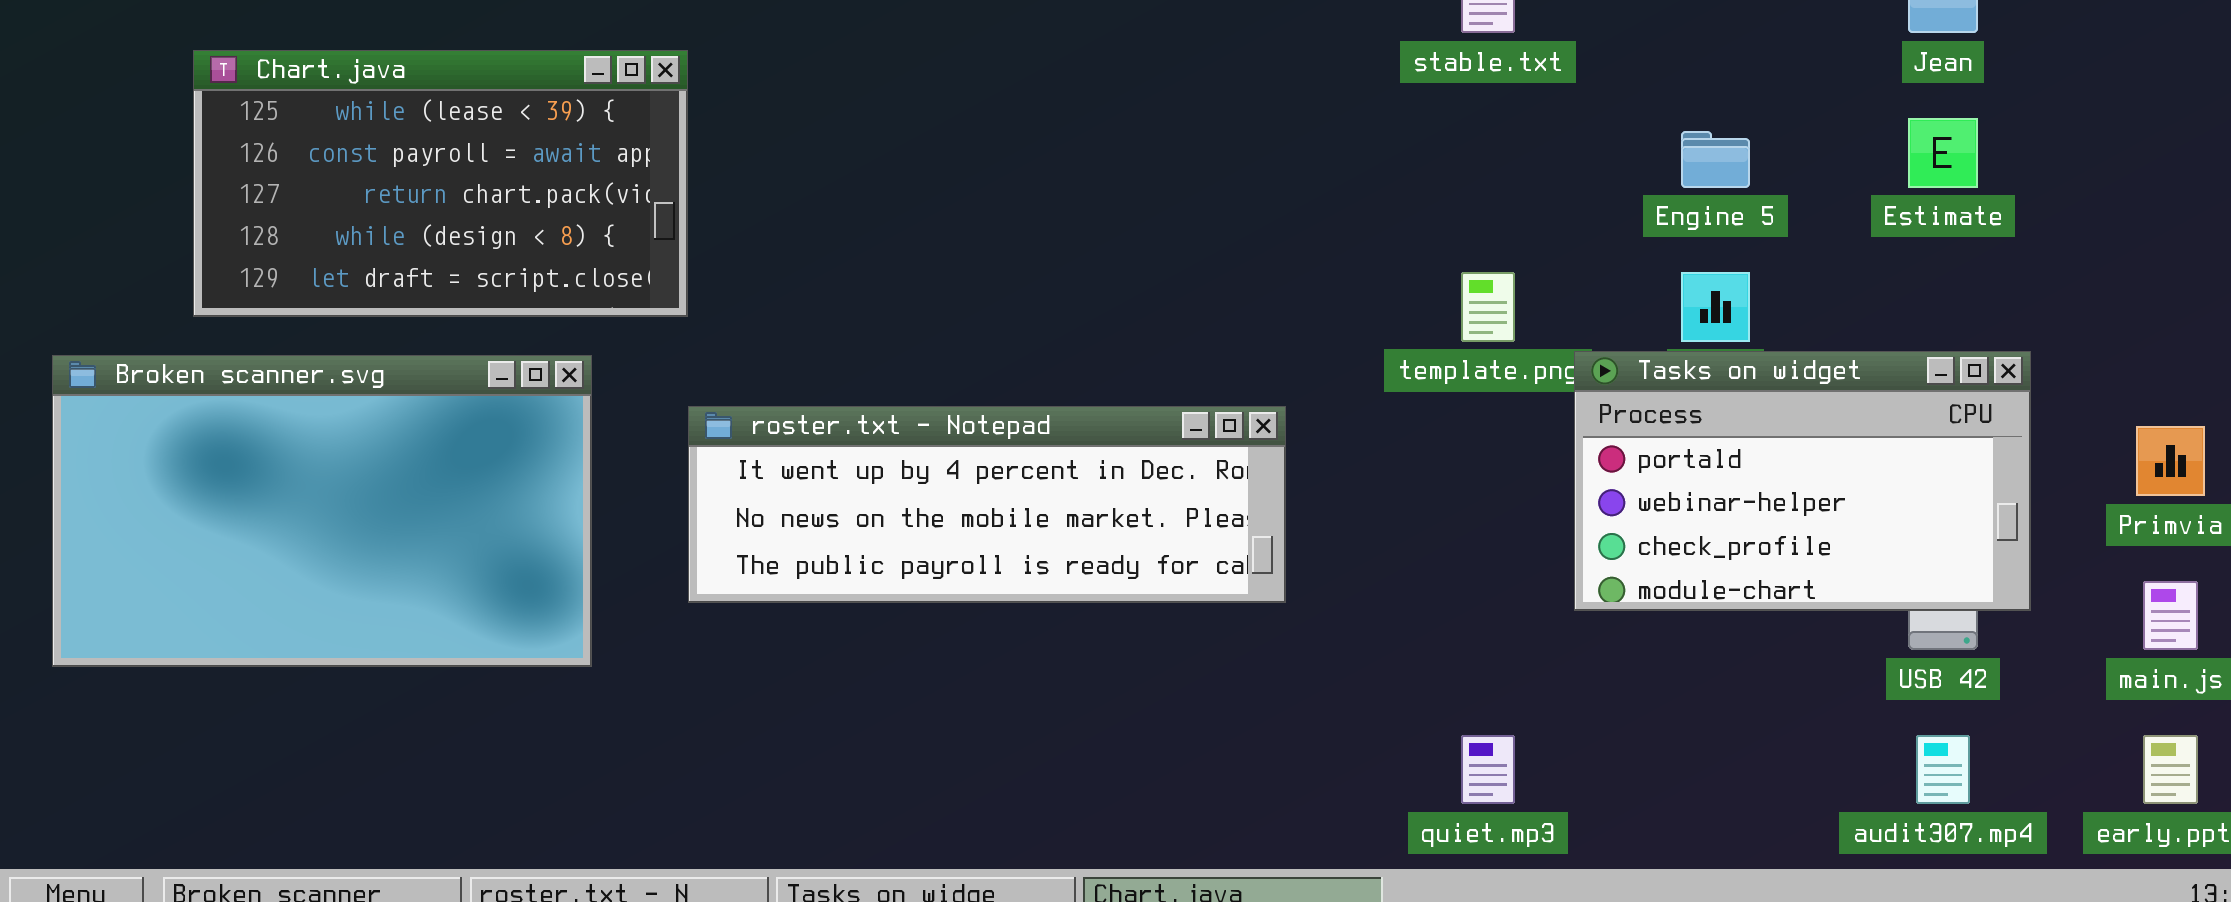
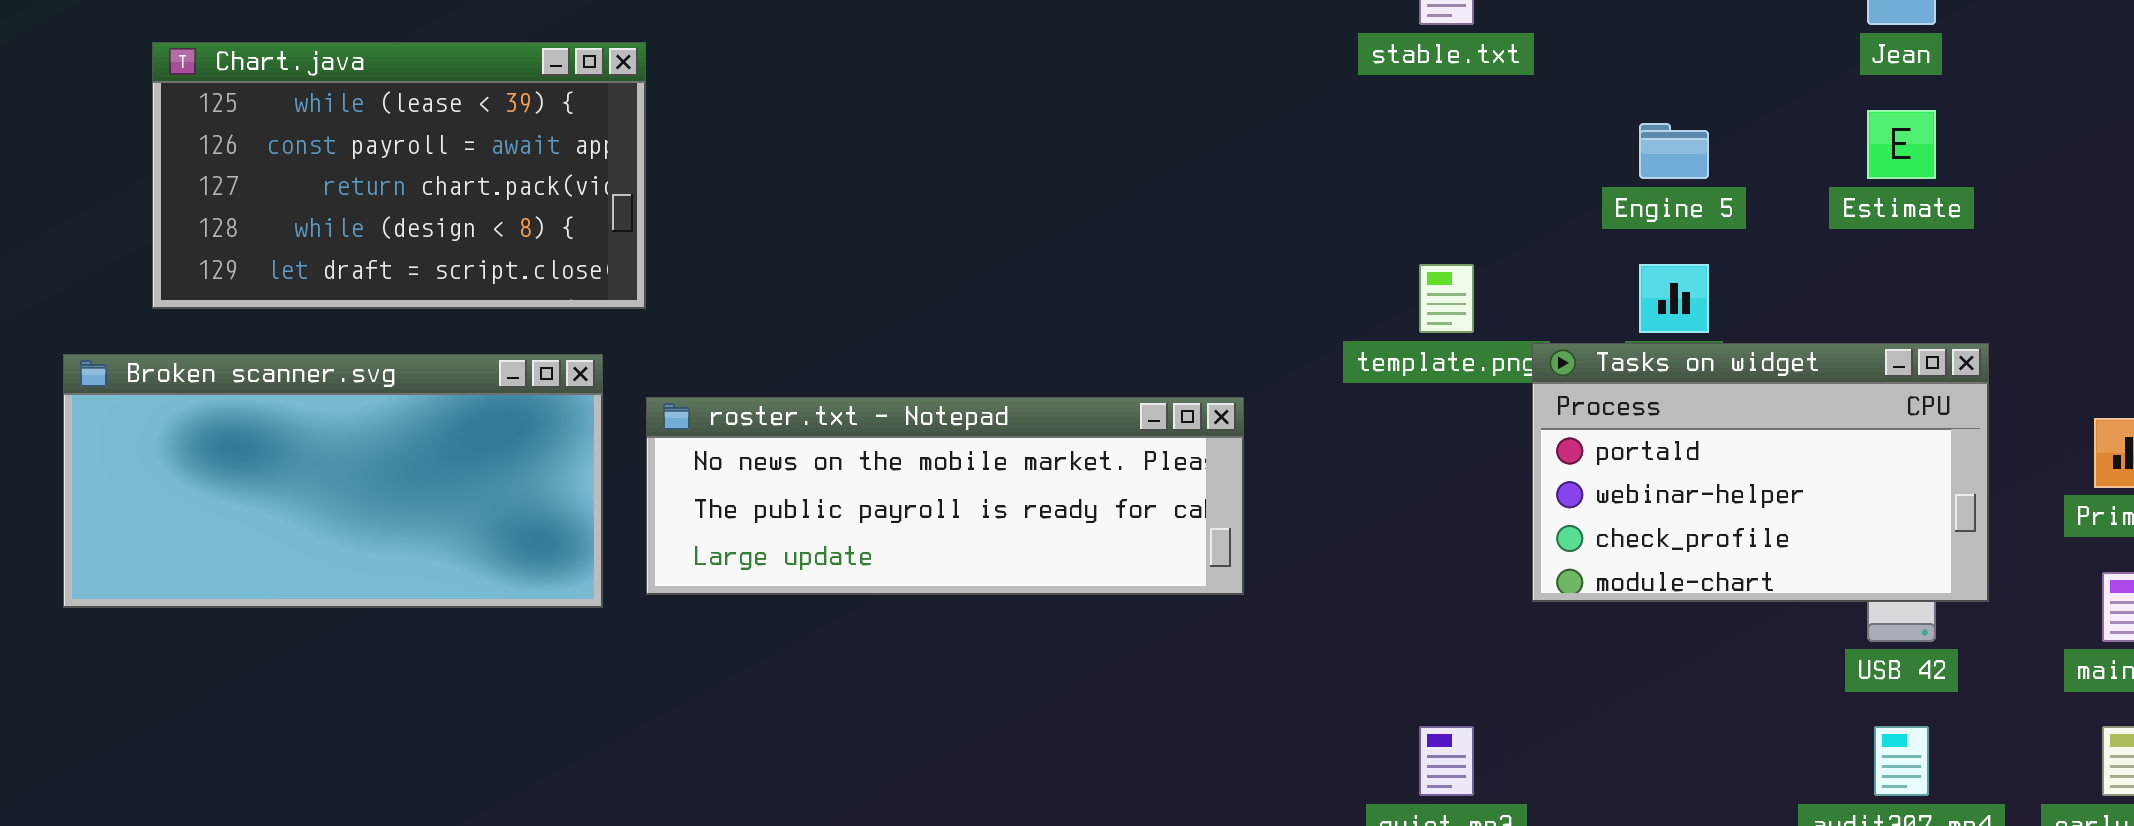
Broken scanner.svg: [52,355,592,667] -> [63,354,603,608], moved, resized
roster.txt - Notepad: [688,406,1286,603] -> [646,397,1244,595], scrolled down 1 row

